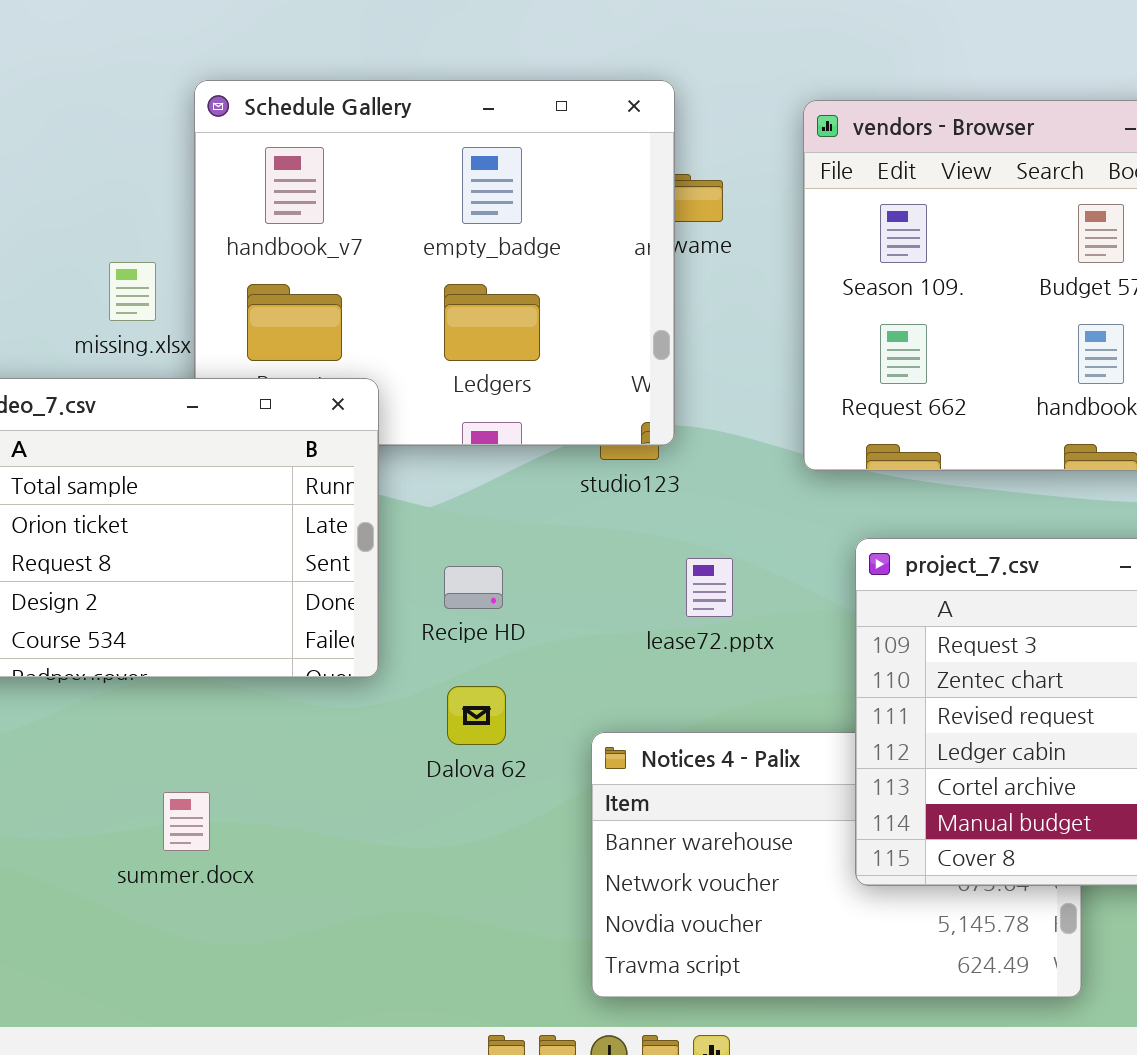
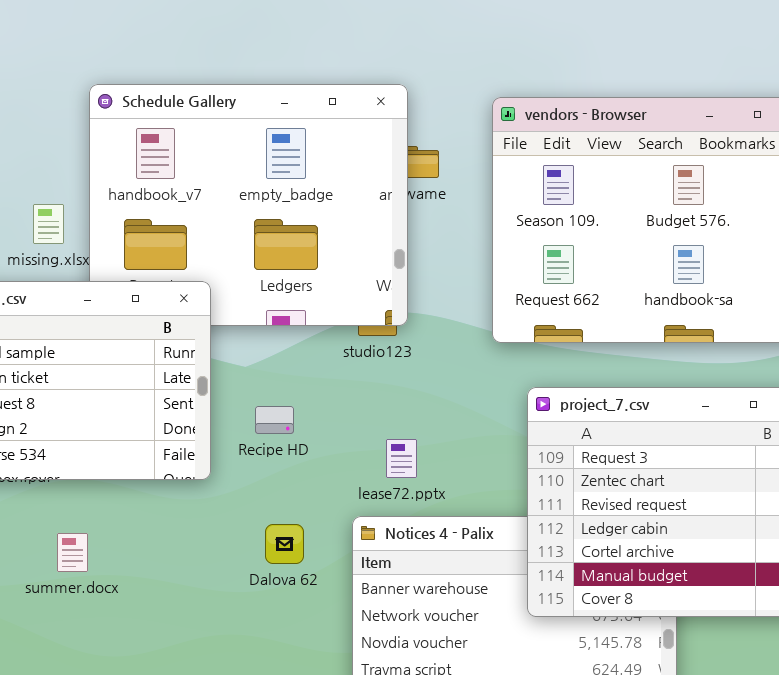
lease72.pptx: [686,558,733,617] -> [386,439,417,478], moved
Dalova 62: [447,686,506,745] -> [265,524,304,564], moved
summer.docx: [163,792,210,851] -> [57,533,88,572], moved

